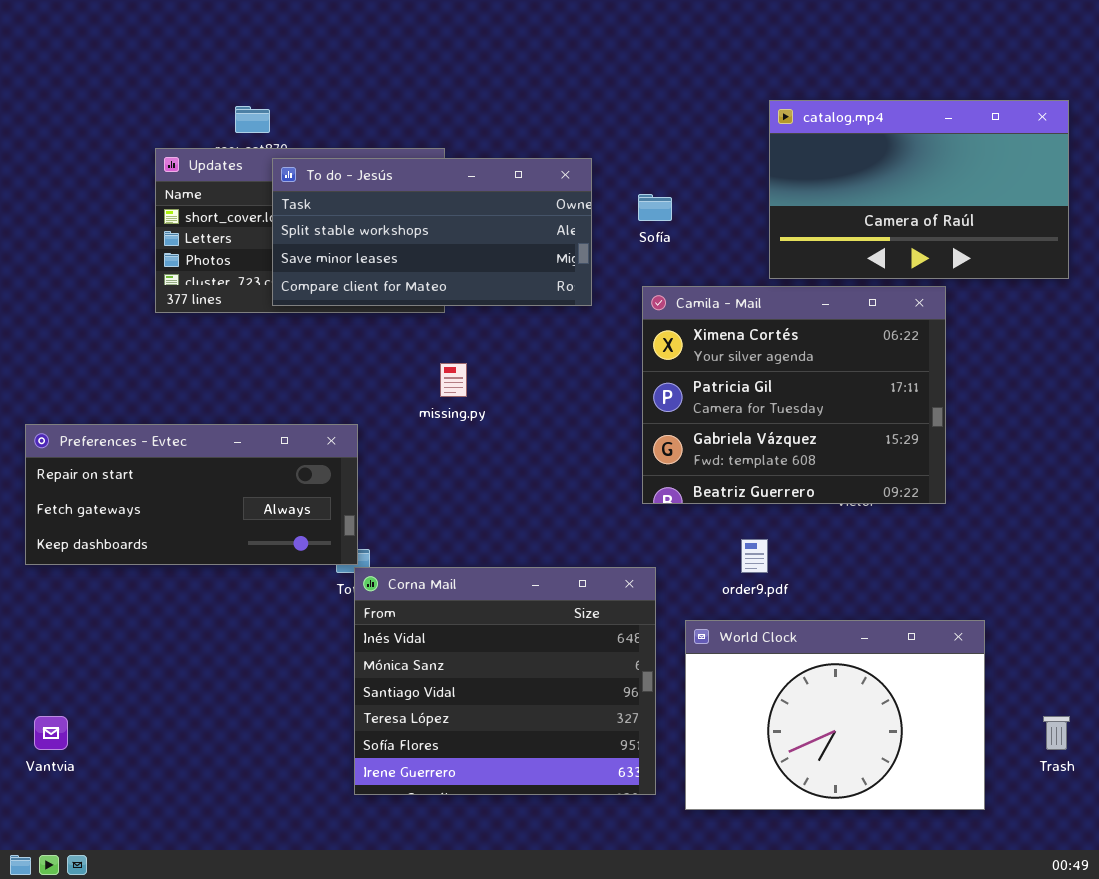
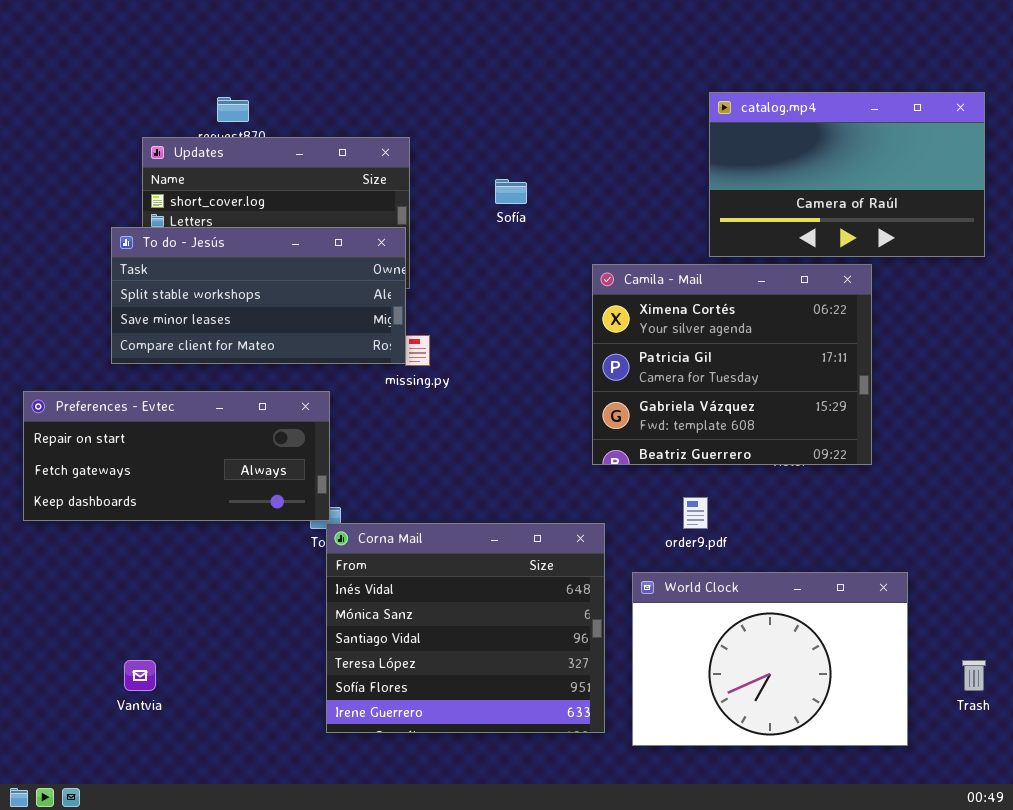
To do - Jesús: [272,158,592,306] -> [111,227,406,364], moved
Sofía: [638,194,672,221] -> [495,179,527,204], moved
Vantvia: [34,716,68,750] -> [124,660,156,691], moved

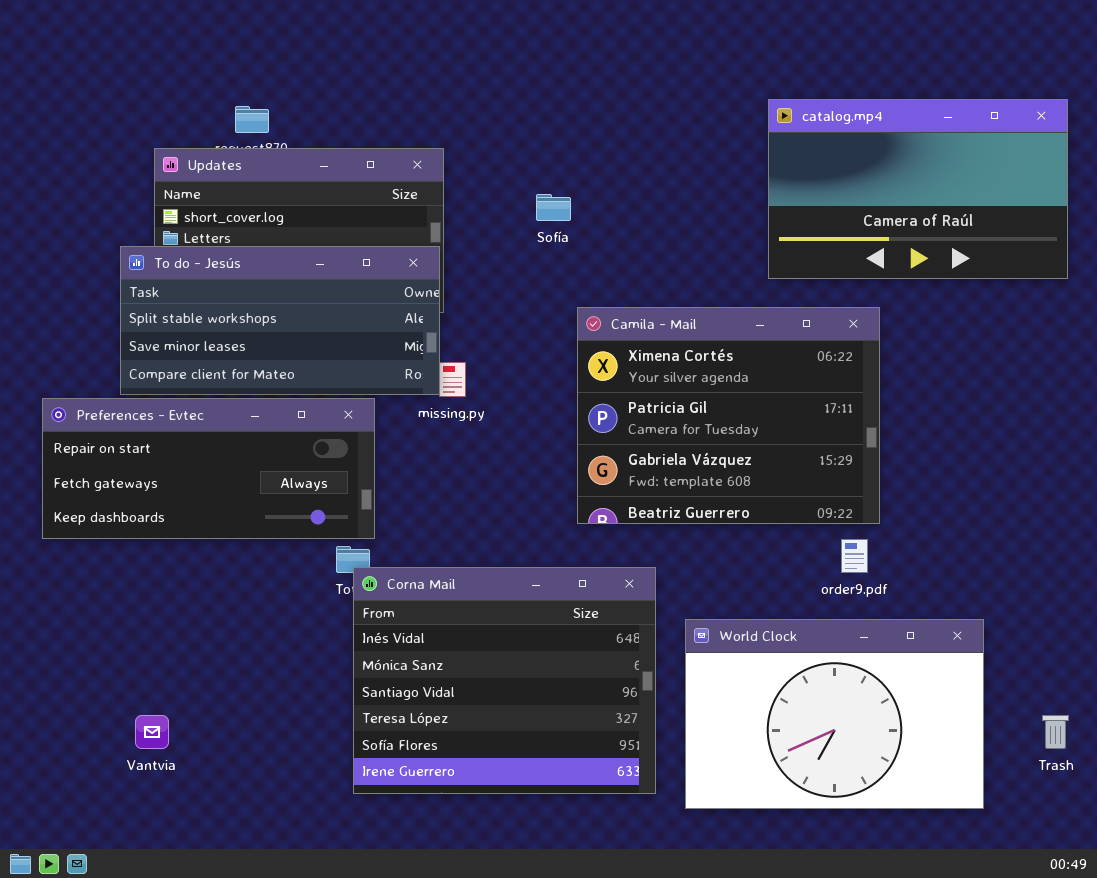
Camila - Mail: [592,264,872,465] -> [577,307,880,524], moved
Preferences - Evtec: [23,391,330,521] -> [42,398,375,539], moved
order9.pdf: [683,497,708,529] -> [841,539,868,573], moved

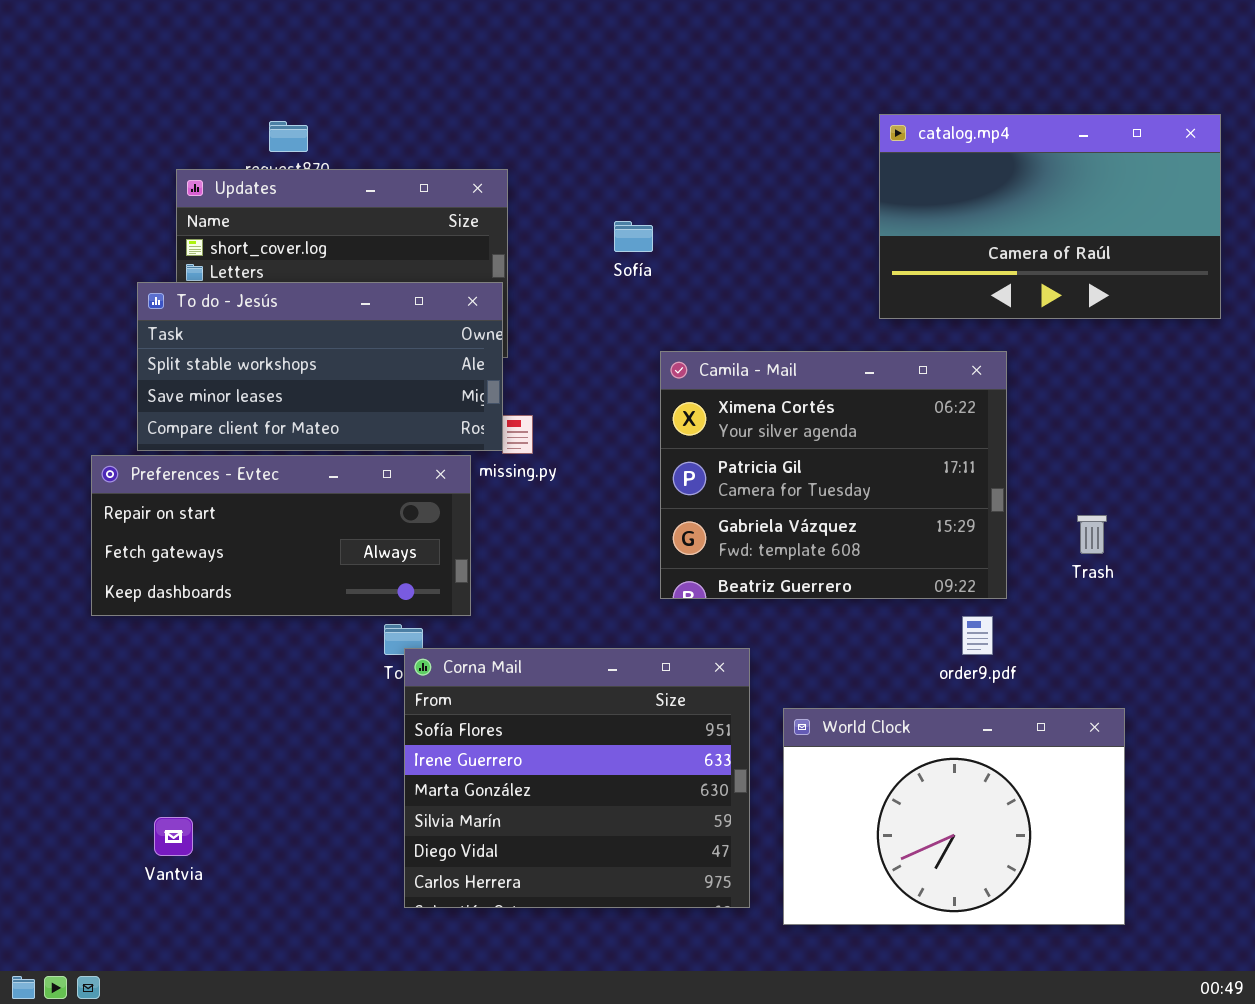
Preferences - Evtec: [42,398,375,539] -> [91,455,471,616], moved
Corna Mail: [353,567,656,794] -> [404,648,750,908], scrolled down 4 rows
Trash: [1042,715,1069,749] -> [1077,515,1107,554], moved

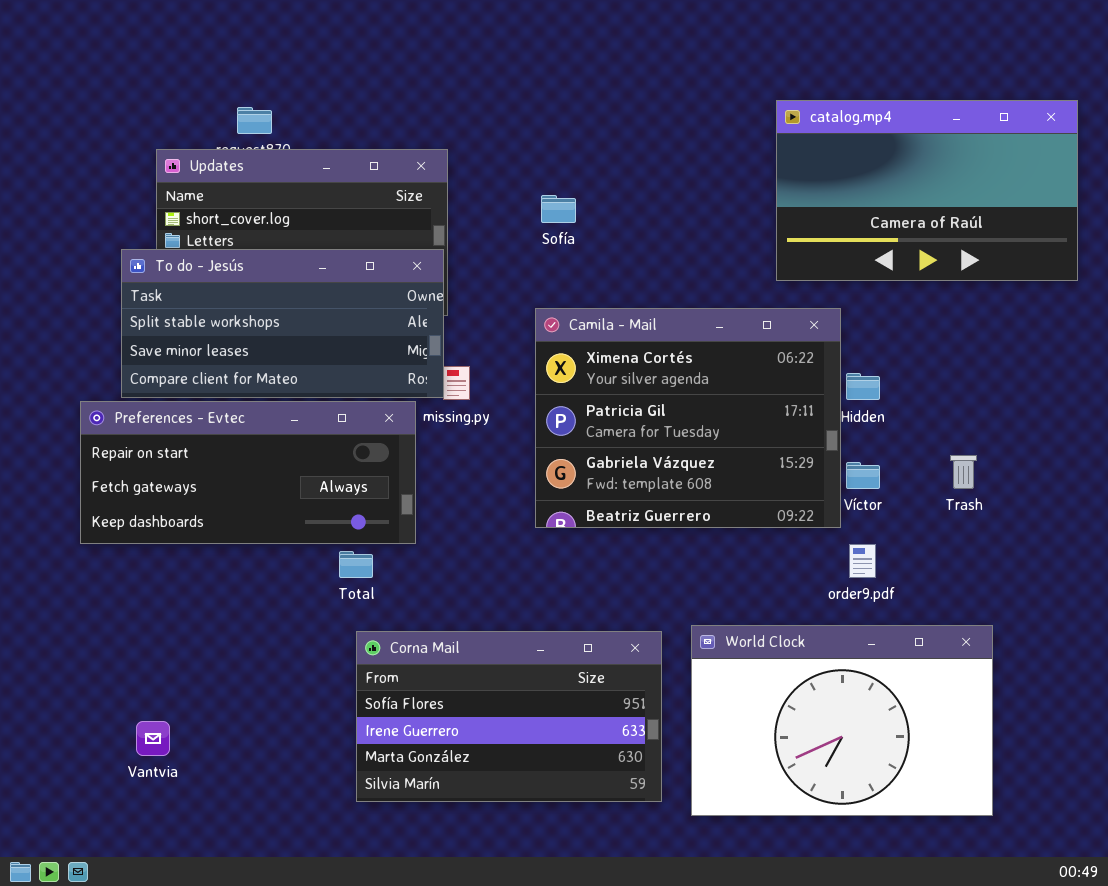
Camila - Mail: [660,351,1007,599] -> [535,308,841,528], moved
Corna Mail: [404,648,750,908] -> [356,631,662,802], resized

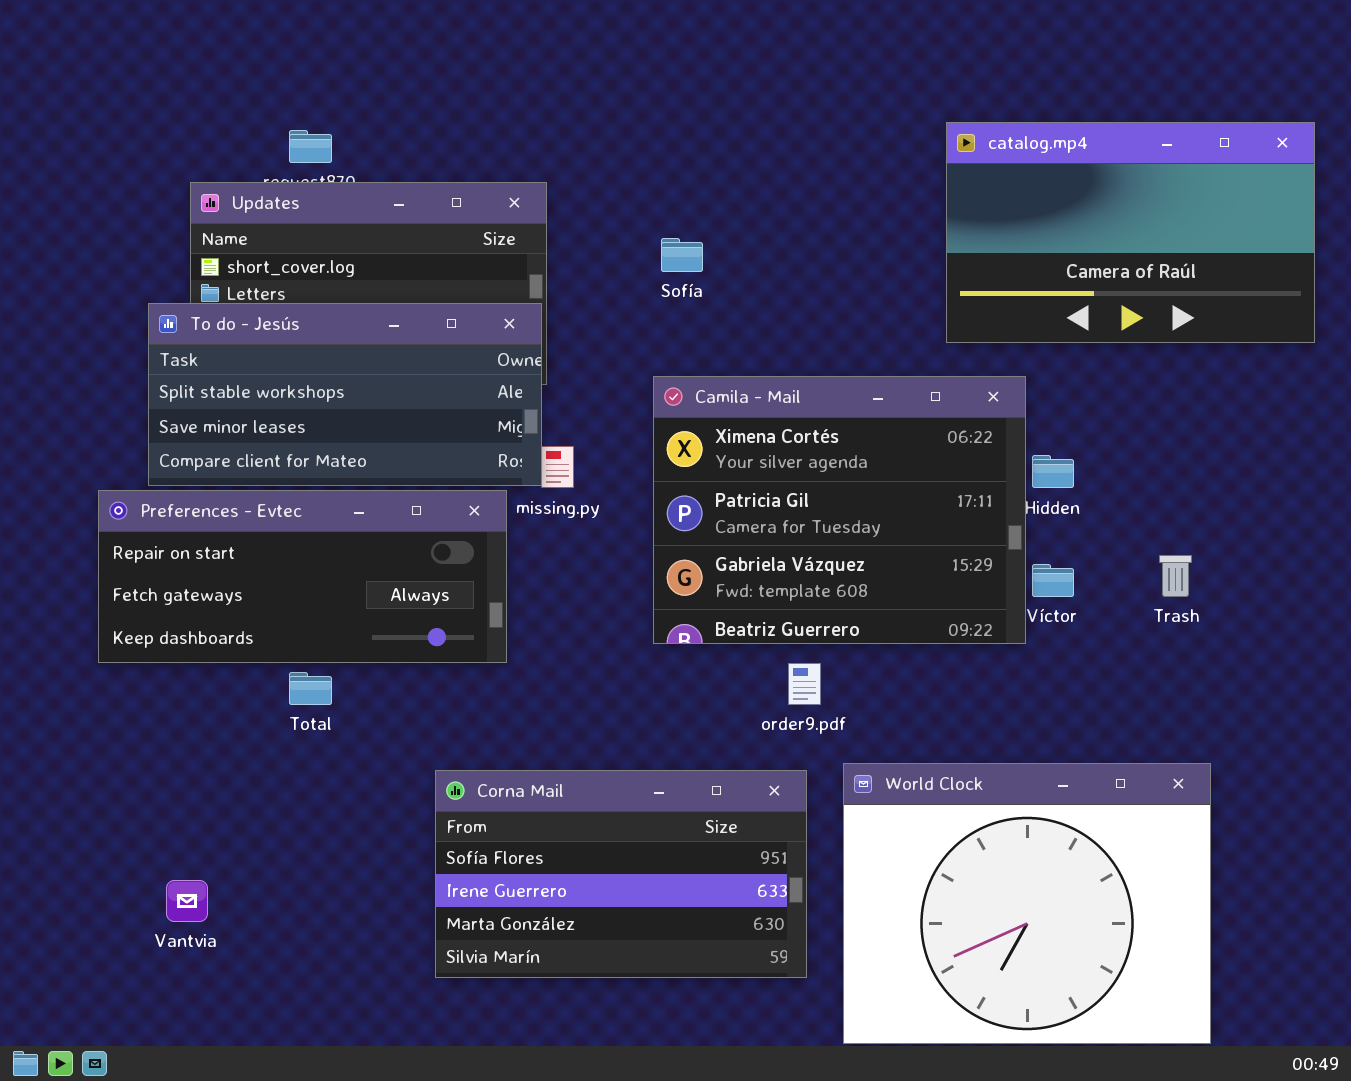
order9.pdf: [849,544,876,578] -> [788,663,821,705], moved
Total: [339,551,373,578] -> [289,672,332,705], moved
World Clock: [691,625,993,816] -> [843,763,1211,1044], resized

